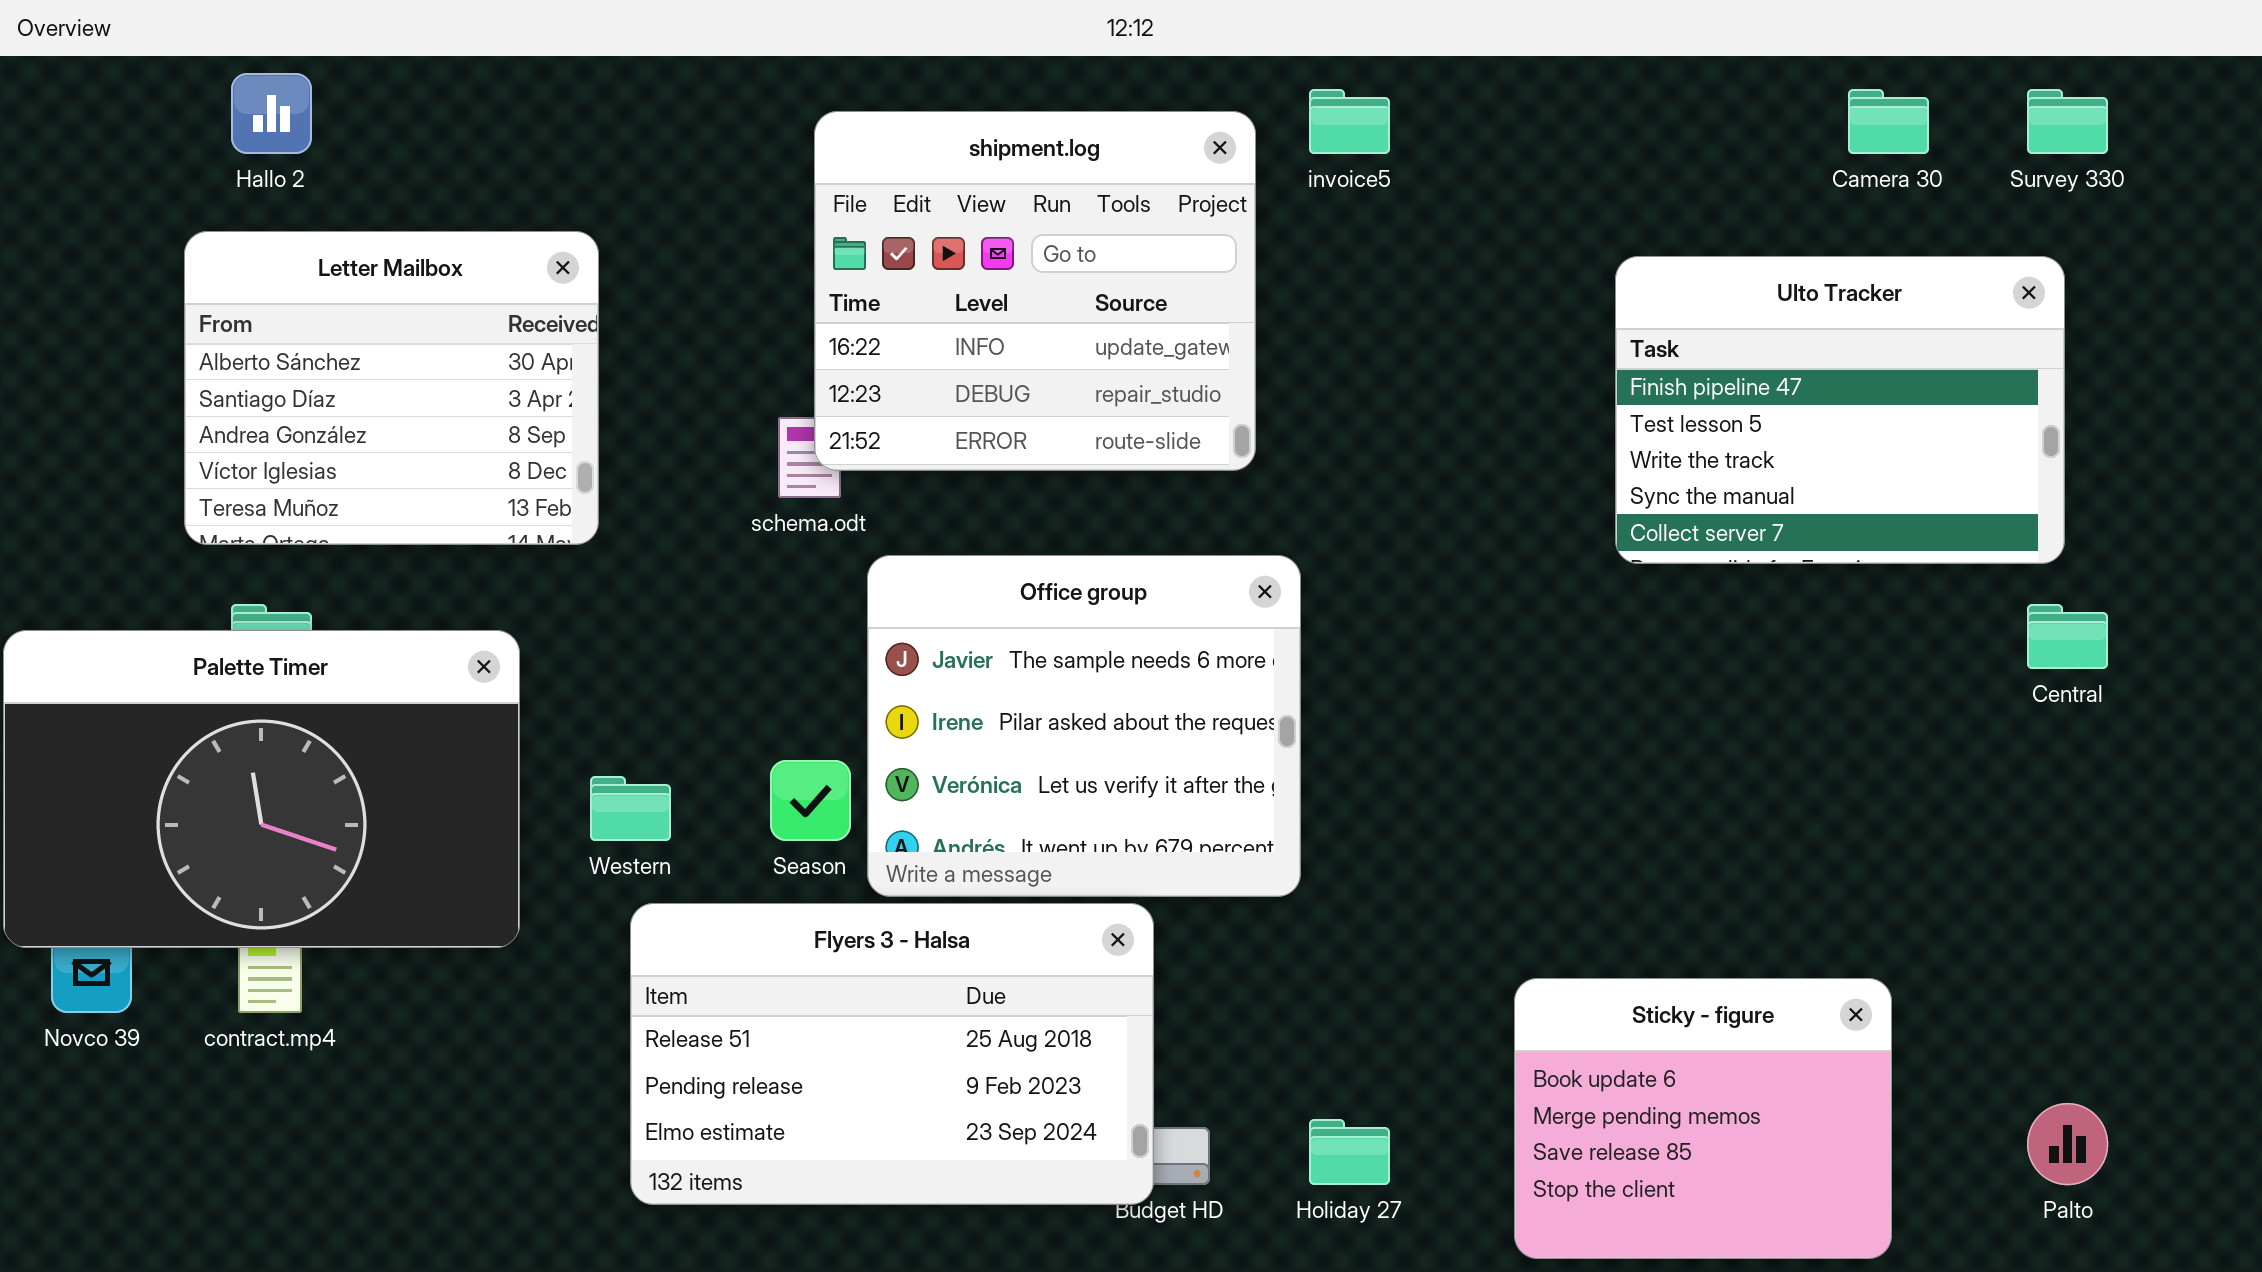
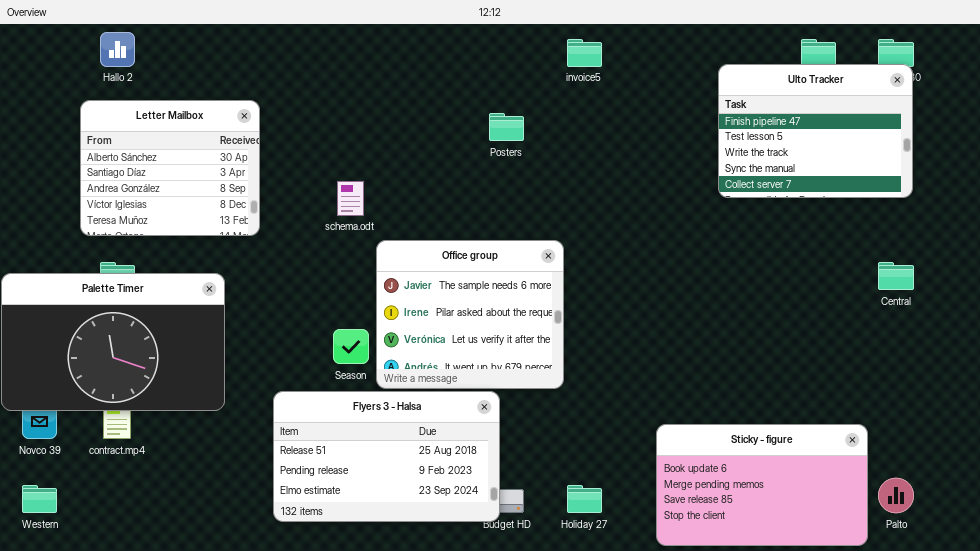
shipment.log: [814,111,1256,471] -> none, closed
Ulto Tracker: [1615,256,2065,564] -> [718,64,913,198], moved
Western: [590,776,671,841] -> [22,485,57,513], moved
Sticky - figure: [1514,978,1892,1259] -> [656,424,868,546], resized

